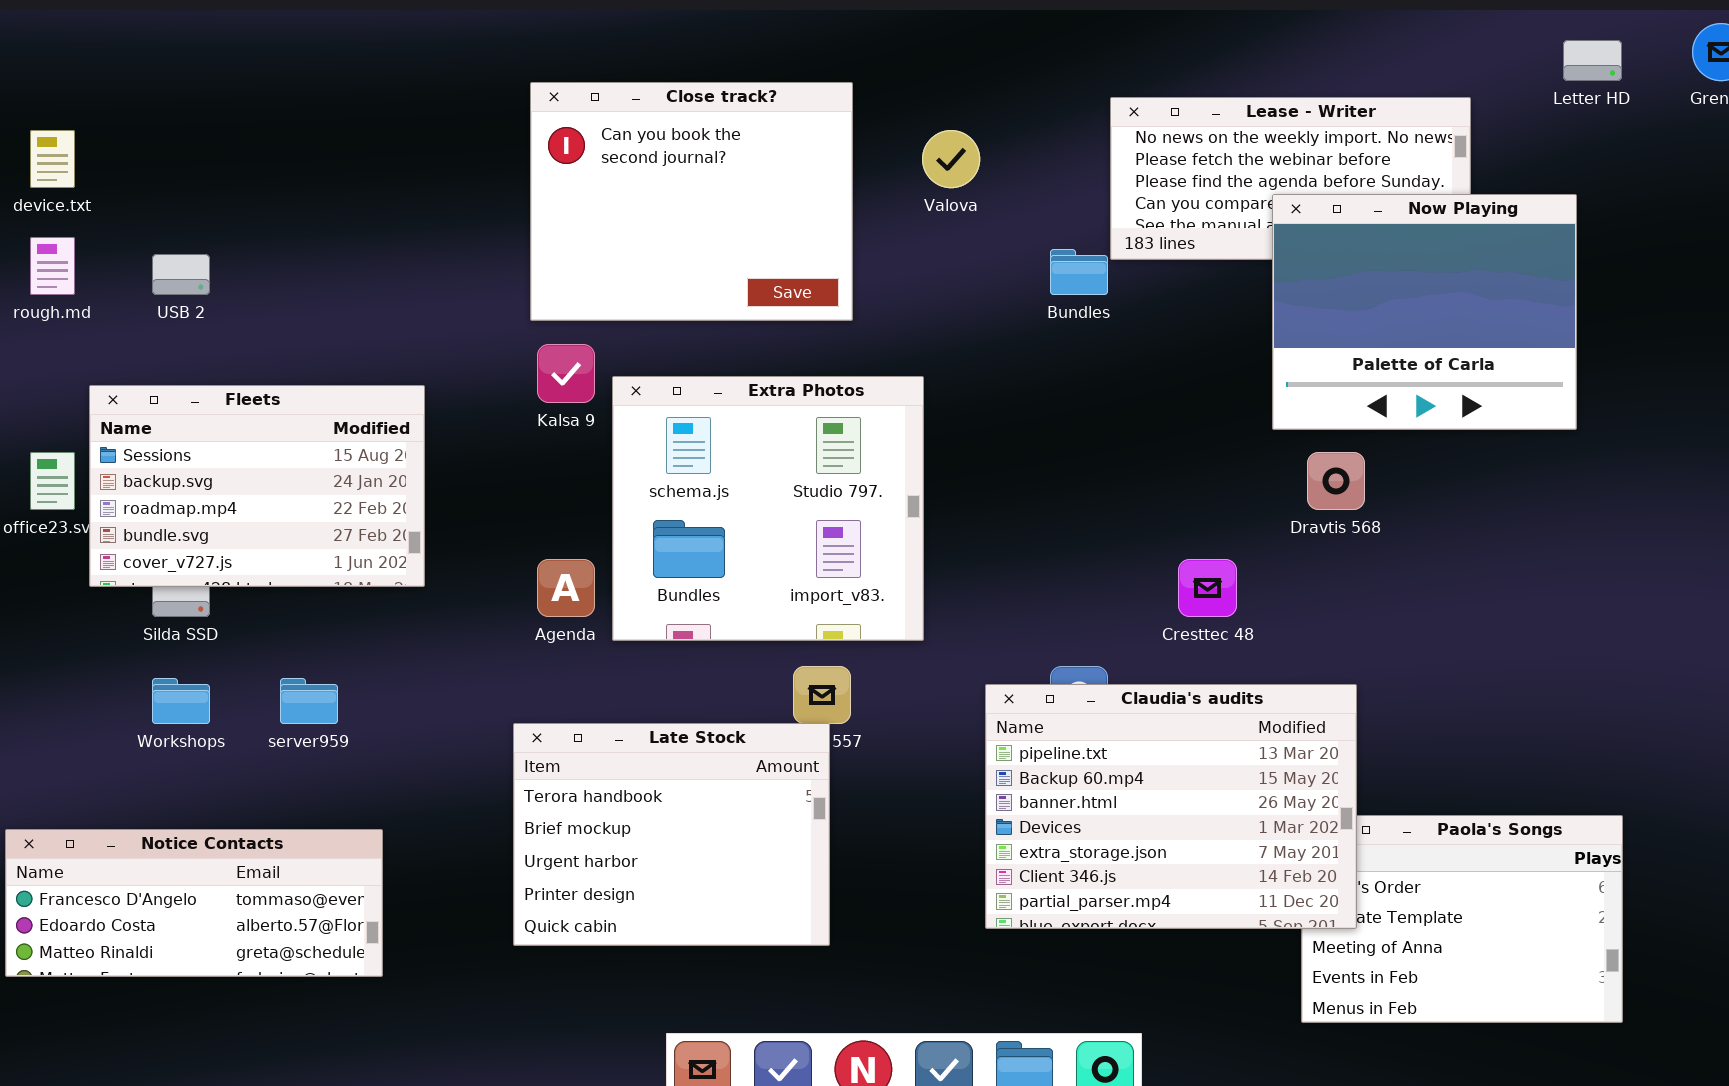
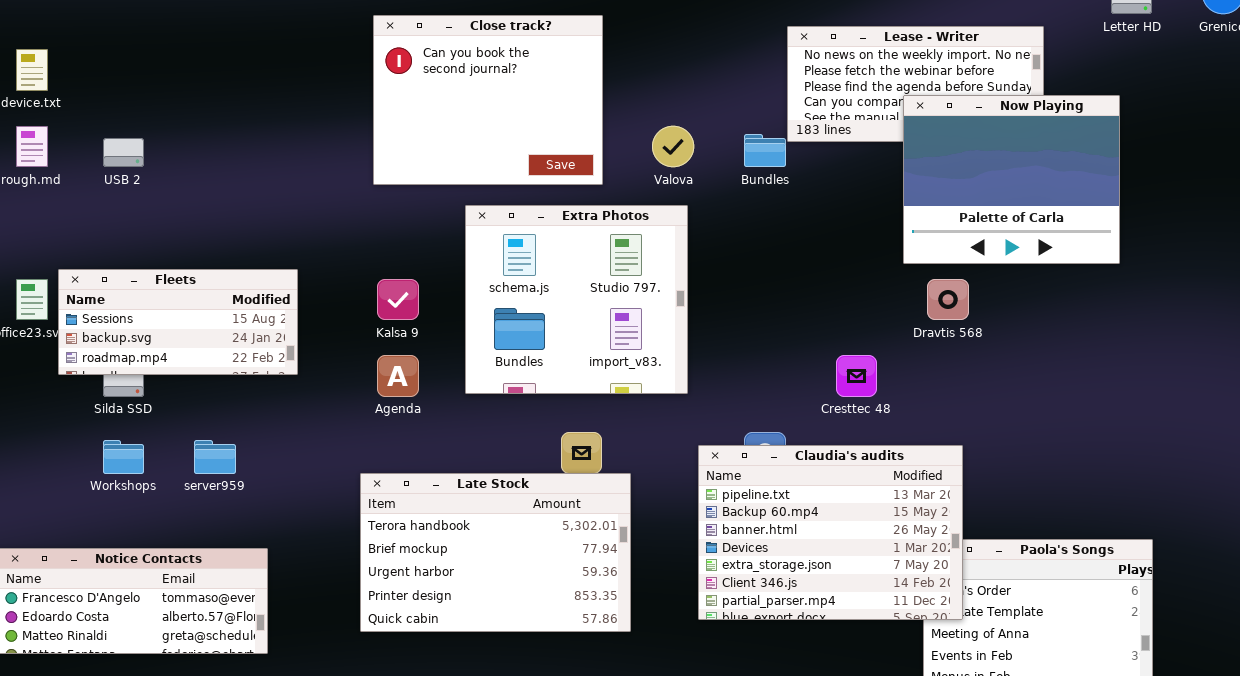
Valova: [922,130,980,188] -> [652,126,694,167], moved
Kalsa 9: [537,344,595,403] -> [377,279,419,320], moved
Extra Photos: [612,376,924,641] -> [465,205,688,394], moved
Fleets: [89,385,425,587] -> [58,269,298,375], resized
Late Stock: [513,723,830,946] -> [360,473,631,632], resized

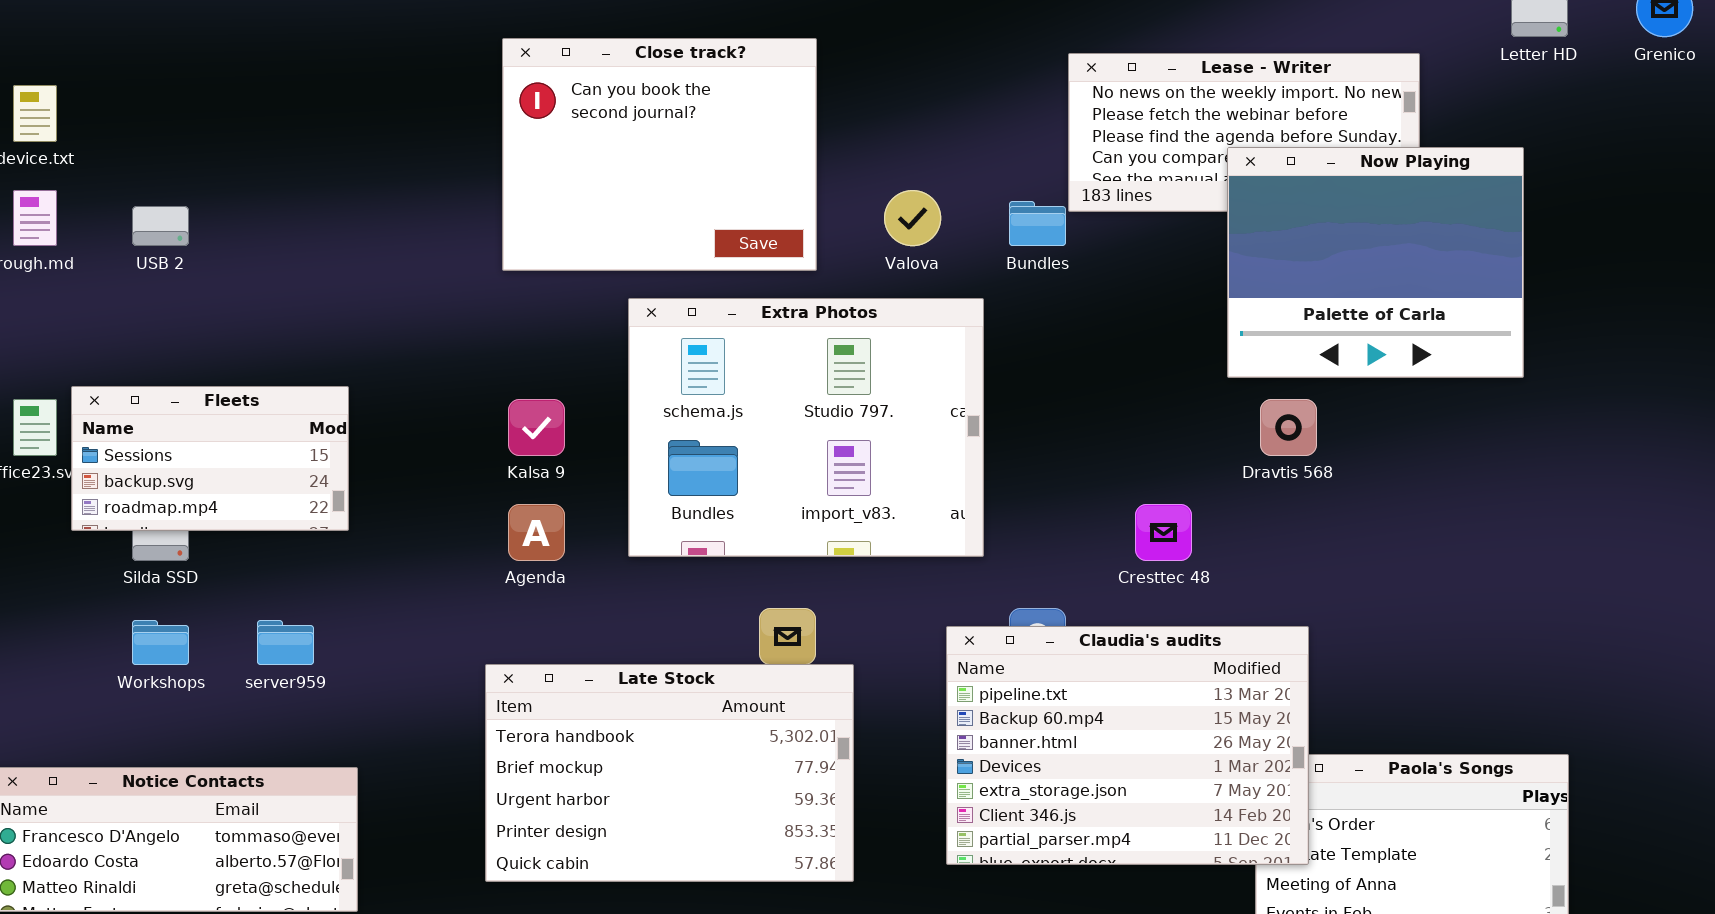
Extra Photos: [465,205,688,394] -> [628,298,984,557], resized
Fleets: [58,269,298,375] -> [71,386,349,531], resized

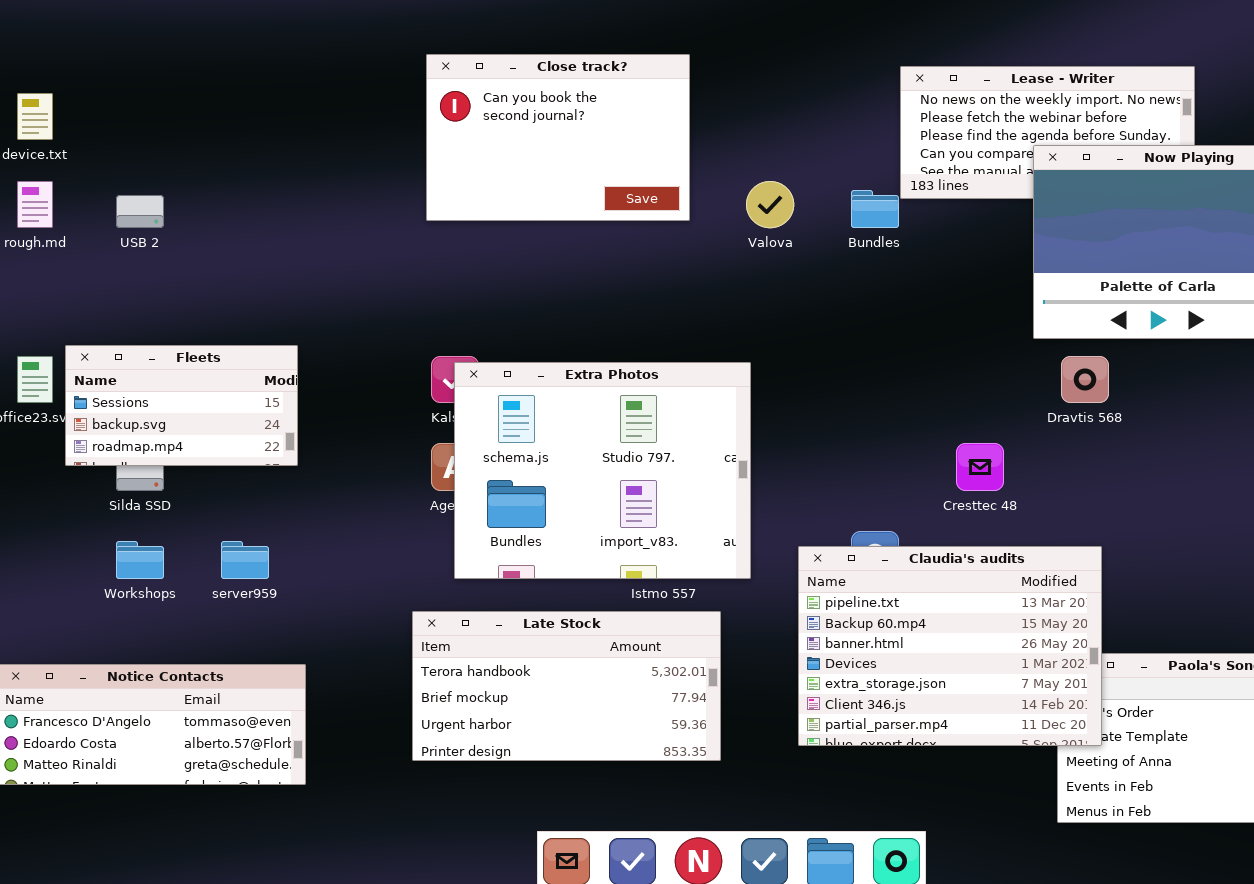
Close track?: [502,38,817,271] -> [426,54,690,221], resized
Extra Photos: [628,298,984,557] -> [454,362,751,579], moved
Late Stock: [485,664,854,882] -> [412,611,721,761], resized

